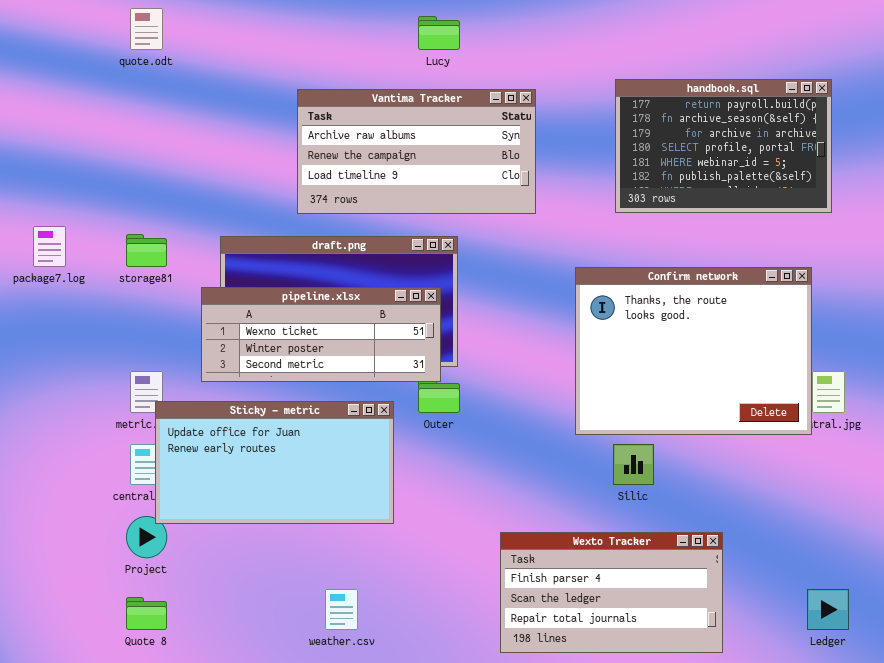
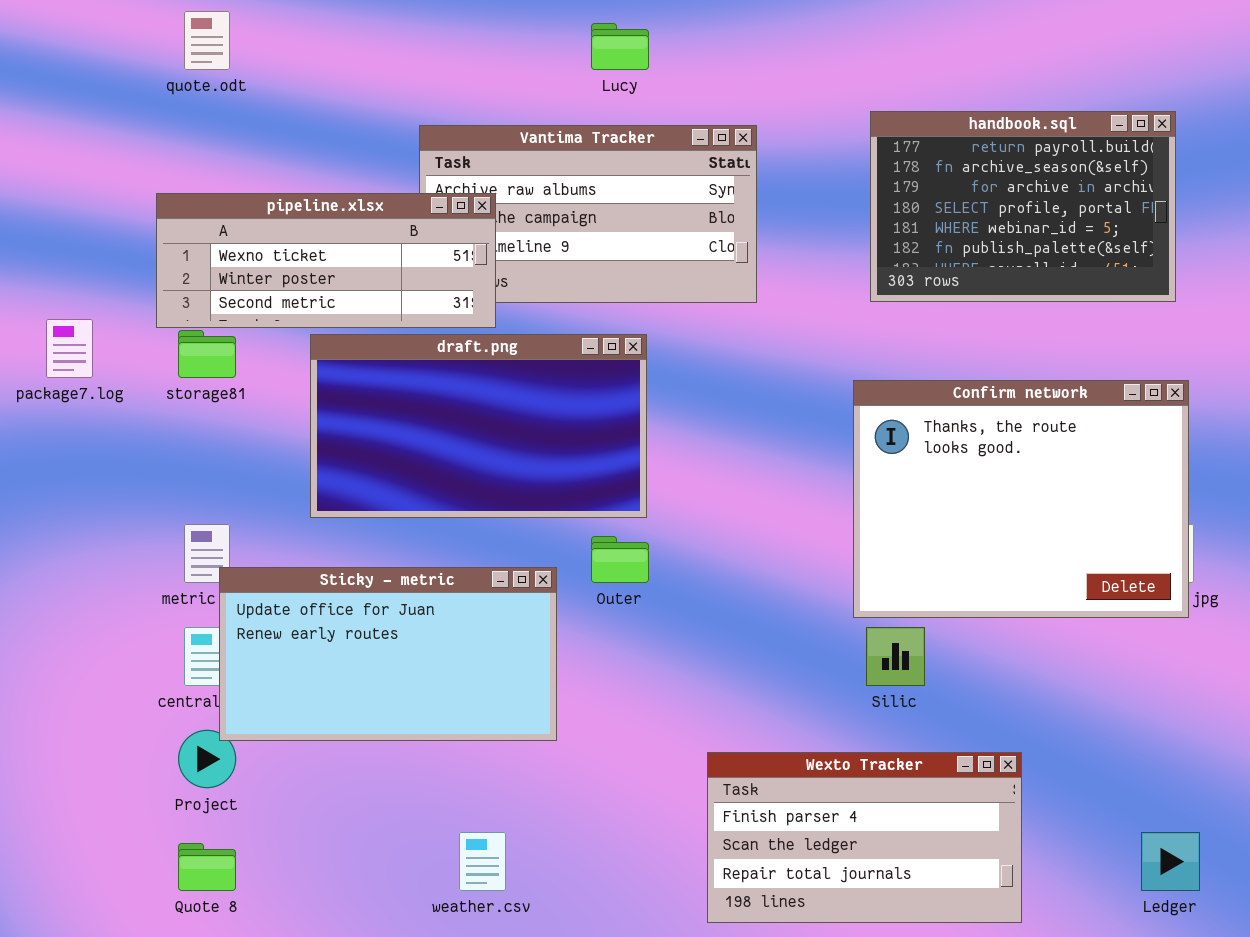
Confirm network: [575,267,812,435] -> [853,380,1189,618], moved
pipeline.xlsx: [201,287,441,382] -> [156,193,496,328], moved

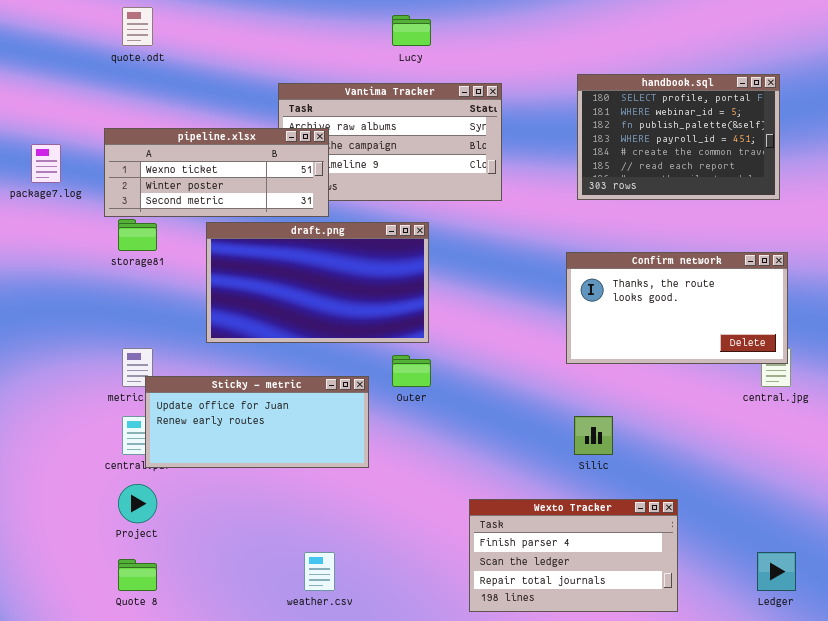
handbook.sql: [870,111,1176,302] -> [577,74,780,200], scrolled down 3 rows
package7.log: [46,319,93,378] -> [31,144,61,183], moved
Confirm network: [853,380,1189,618] -> [566,252,788,364], resized
Sticky - metric: [219,567,557,741] -> [145,376,369,468], resized

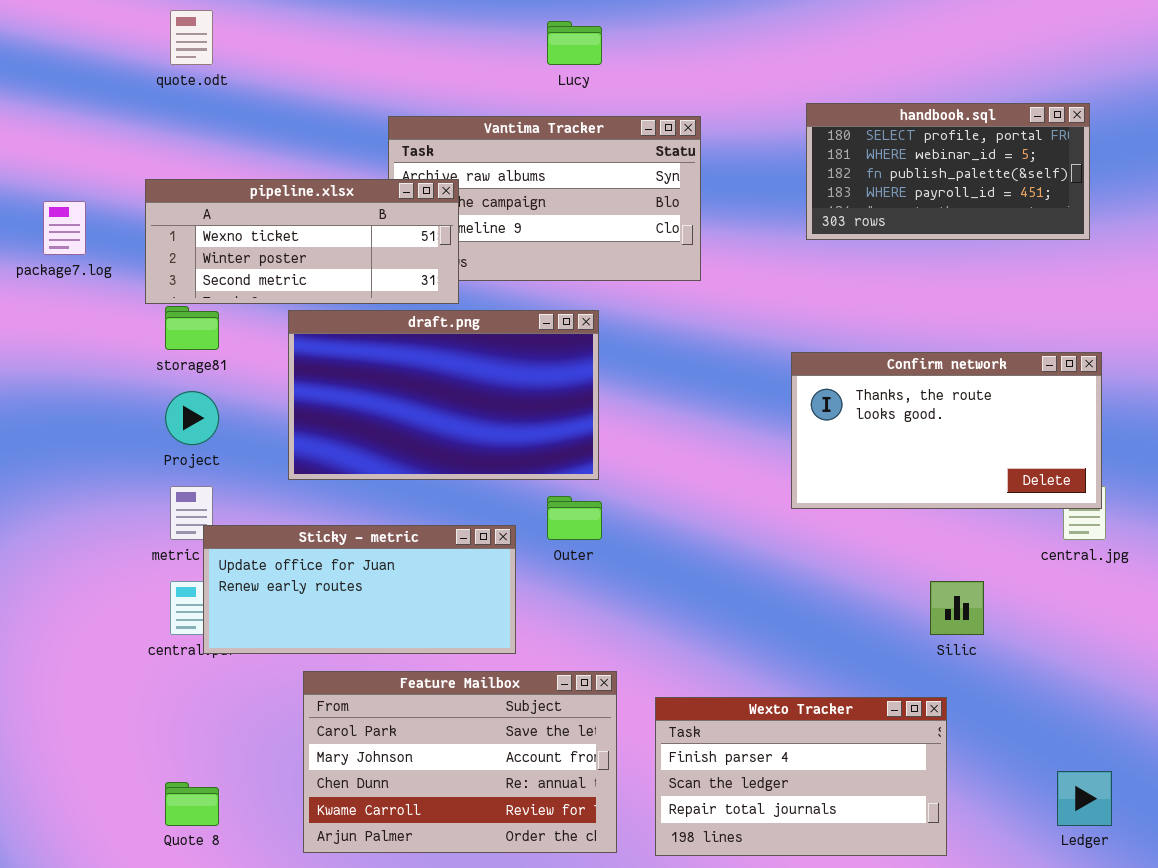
handbook.sql: [577,74,780,200] -> [806,103,1090,240], resized
Silic: [574,416,613,455] -> [930,581,984,635], moved
Feature Mailbox: none -> [303,671,617,853], opened
Project: [118,484,157,523] -> [165,391,219,445], moved

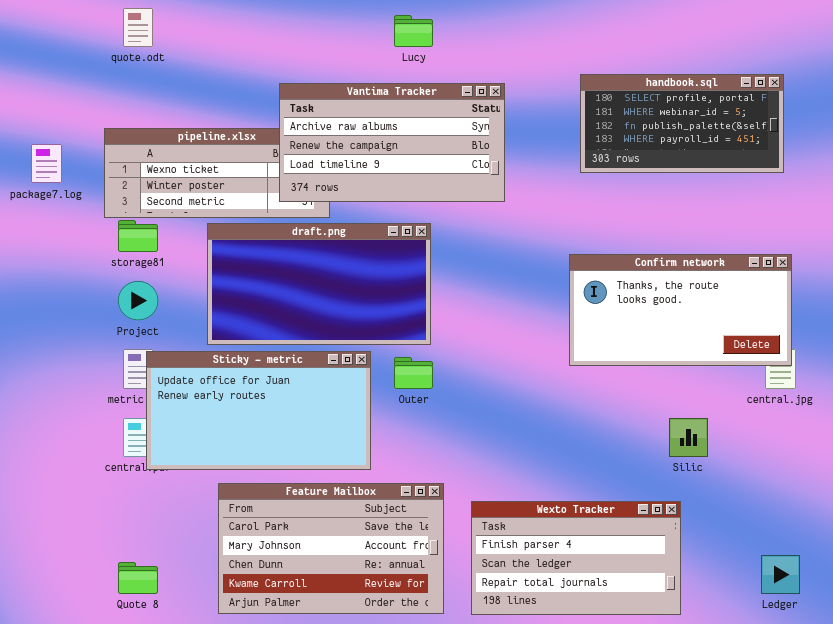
Vantima Tracker: [388,116,701,281] -> [279,83,505,202], raised
Sticky - metric: [203,525,516,654] -> [146,351,371,470], resized

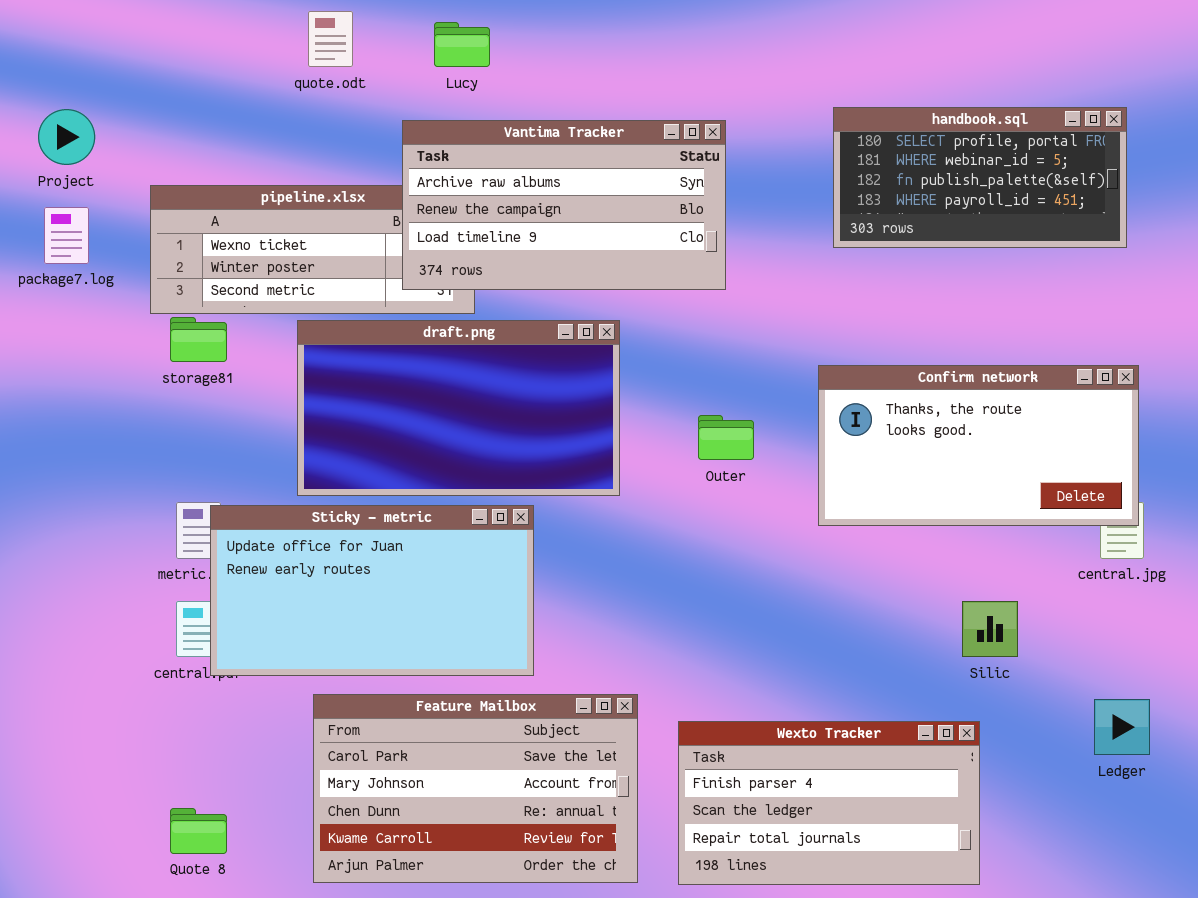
quote.odt: [123,8,153,47] -> [308,11,353,67], moved
Lucy: [394,15,433,47] -> [434,22,490,67], moved
Project: [118,281,158,320] -> [38,109,95,165], moved
Outer: [394,357,433,389] -> [698,415,754,460], moved
Ledger: [761,555,800,594] -> [1094,699,1150,755], moved

